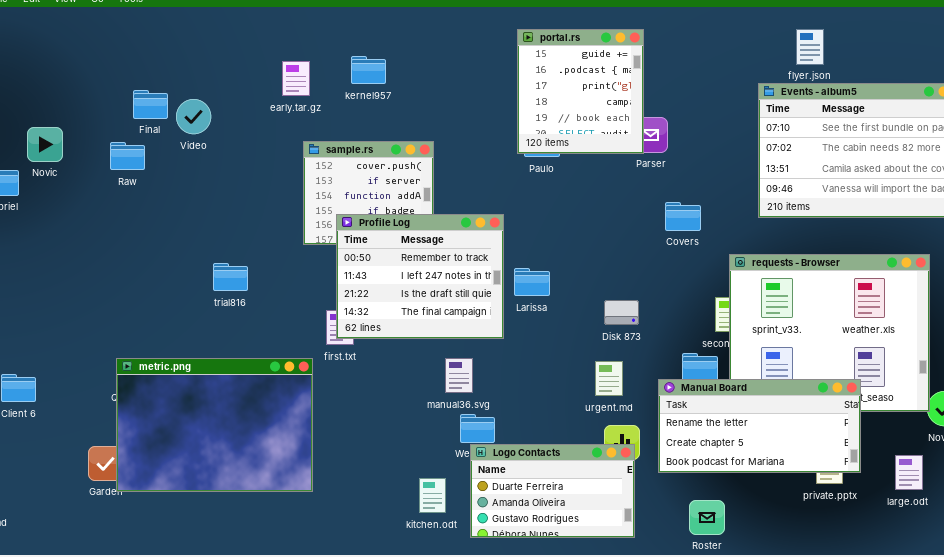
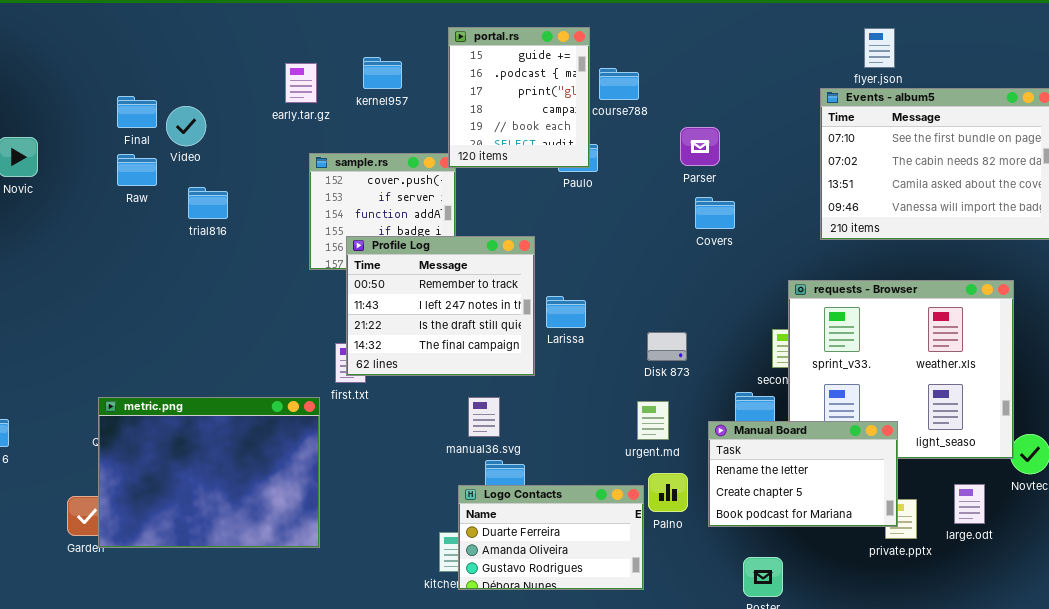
portal.rs: [517,29,644,154] -> [448,27,590,168], moved
Raw: [110,142,145,170] -> [117,154,157,186], moved
Covers: [665,202,701,231] -> [695,197,735,229], moved
trial816: [213,263,248,291] -> [188,187,228,219], moved
Manual Board: [658,379,861,473] -> [708,421,898,527], resized
Logo Contacts: [470,444,635,538] -> [458,485,644,590], moved
large.odt: [895,455,923,490] -> [954,484,985,524], moved

